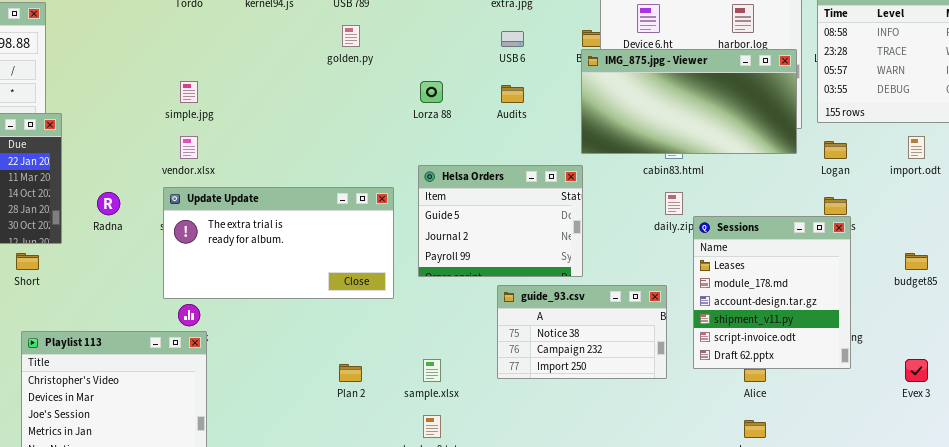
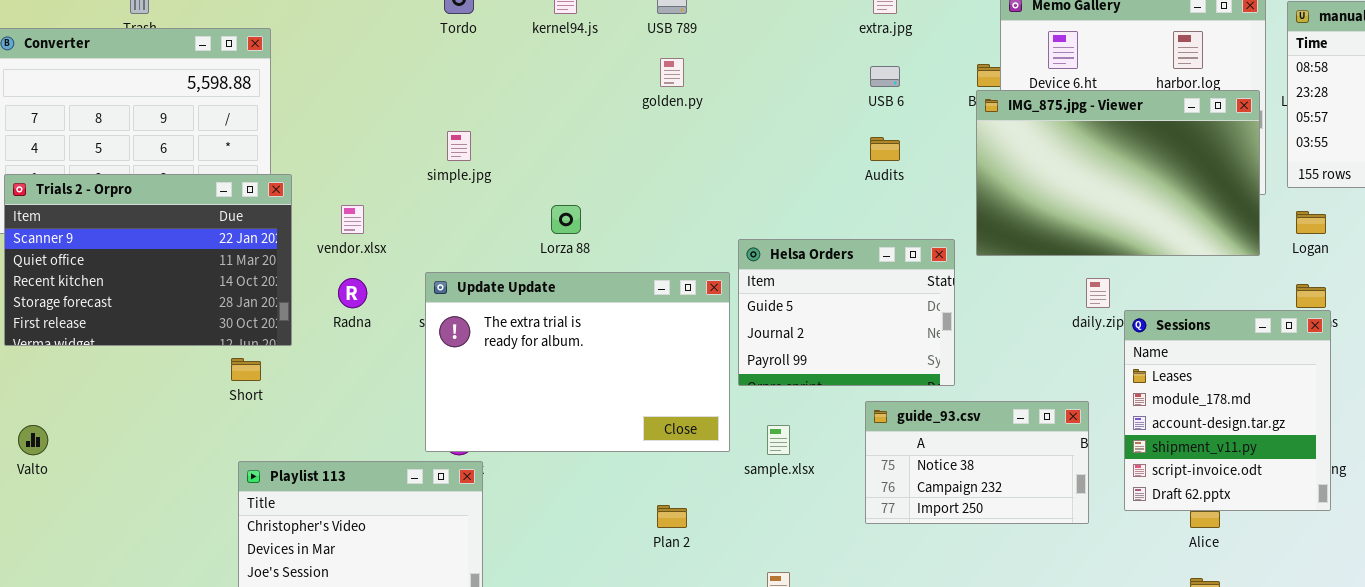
IMG_875.jpg - Viewer: [581,49,797,154] -> [976,90,1260,256], resized
Lorza 88: [420,81,443,103] -> [551,205,581,234], moved
vendor.xlsx: [180,136,198,159] -> [341,205,364,234], moved
Helsa Orders: [418,165,583,277] -> [738,239,955,386], moved
Update Update: [163,187,394,299] -> [425,272,730,452], resized
sample.xlsx: [423,359,441,382] -> [767,425,790,455], moved

